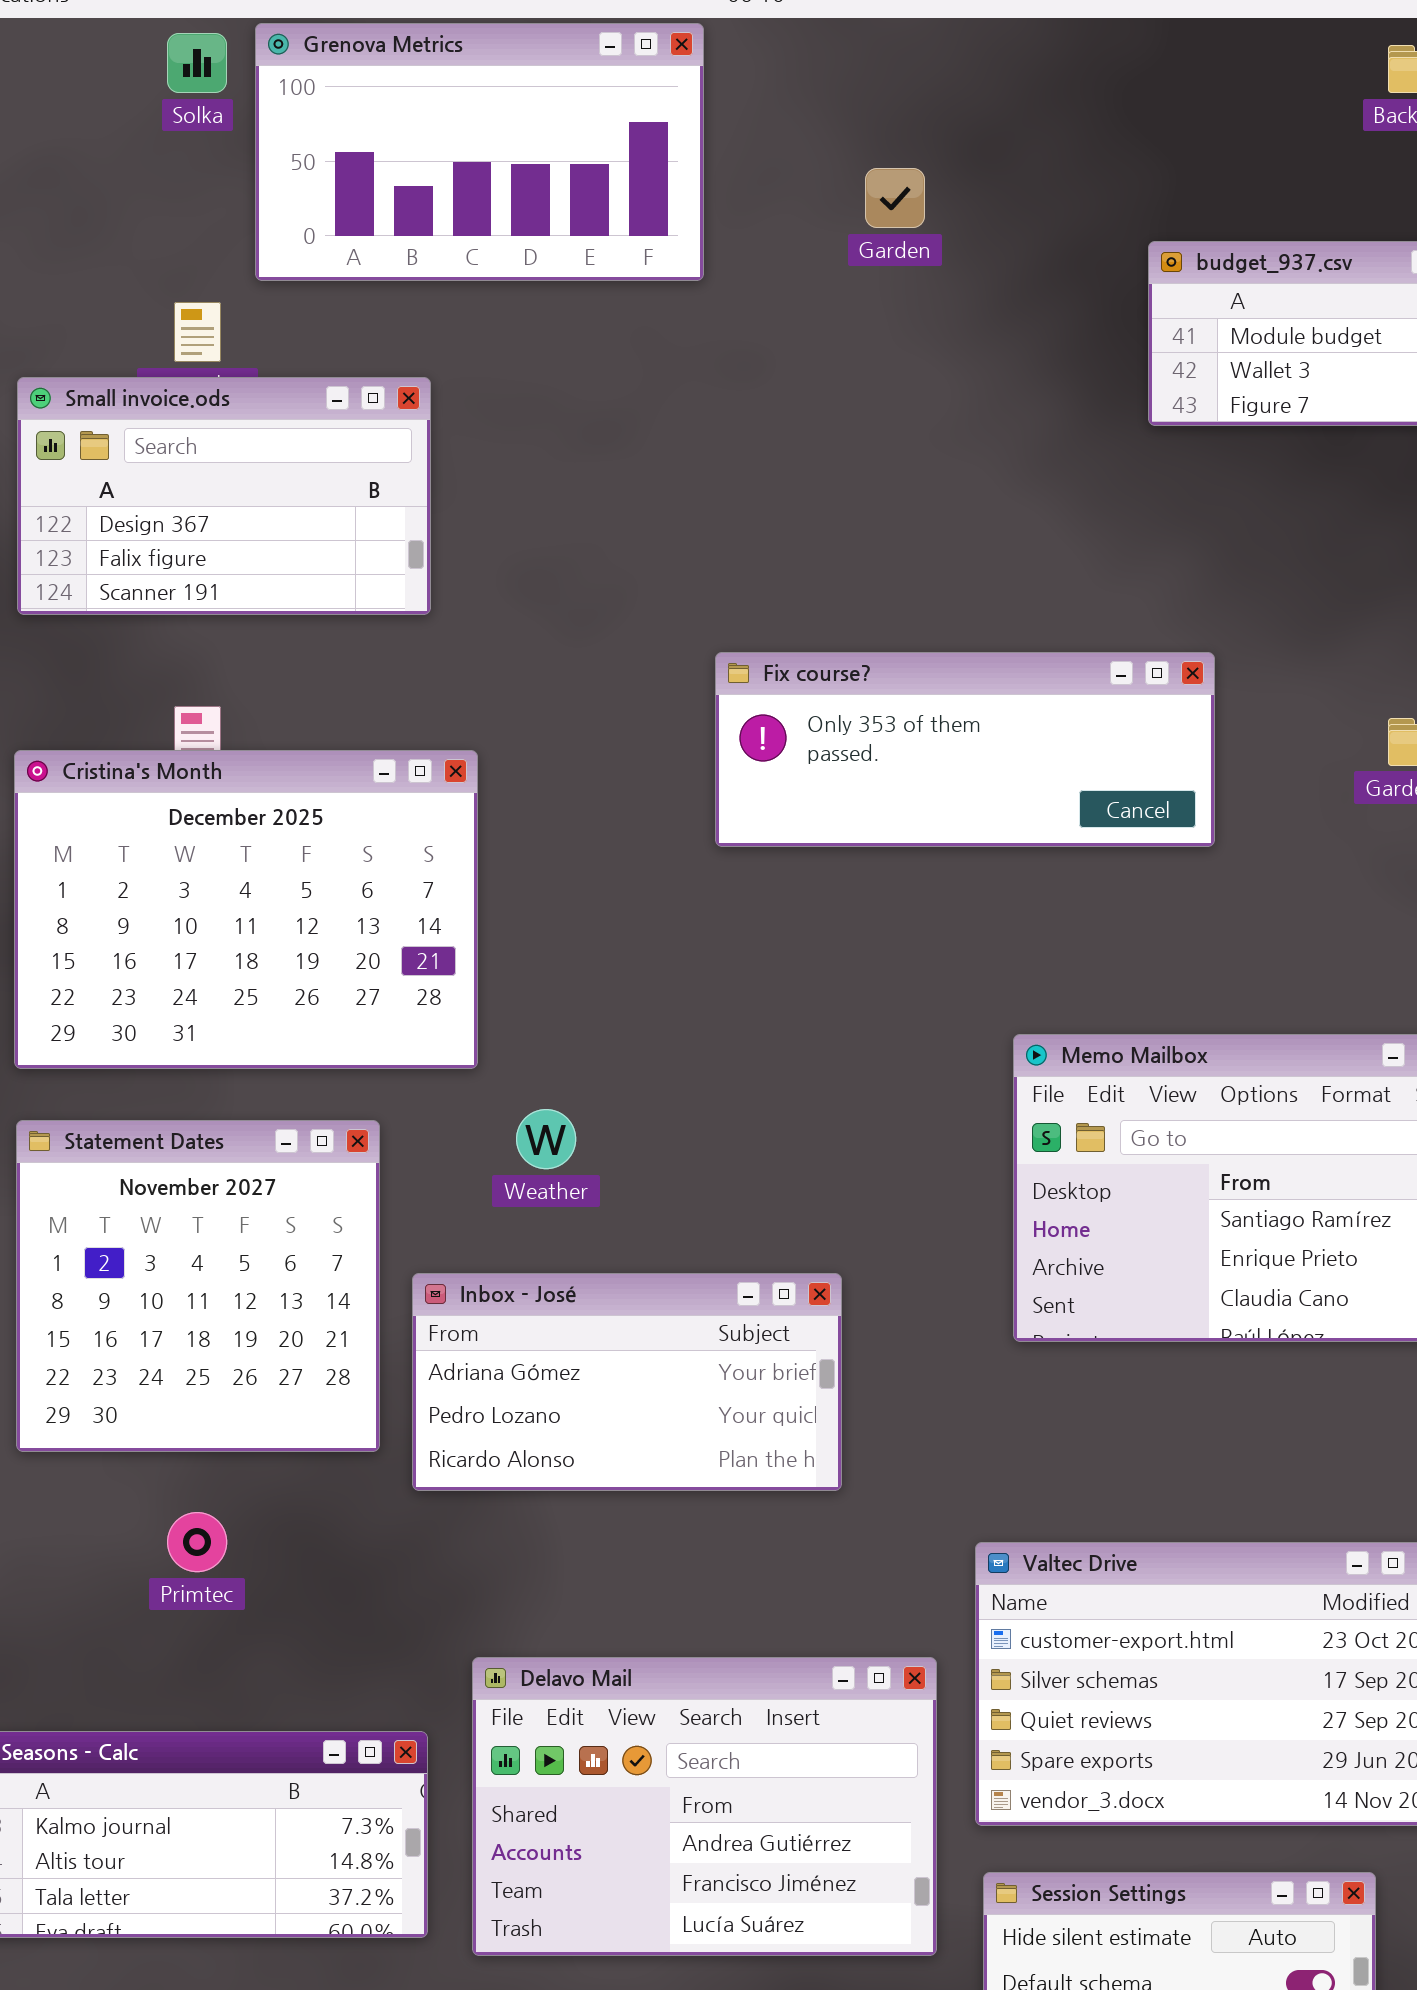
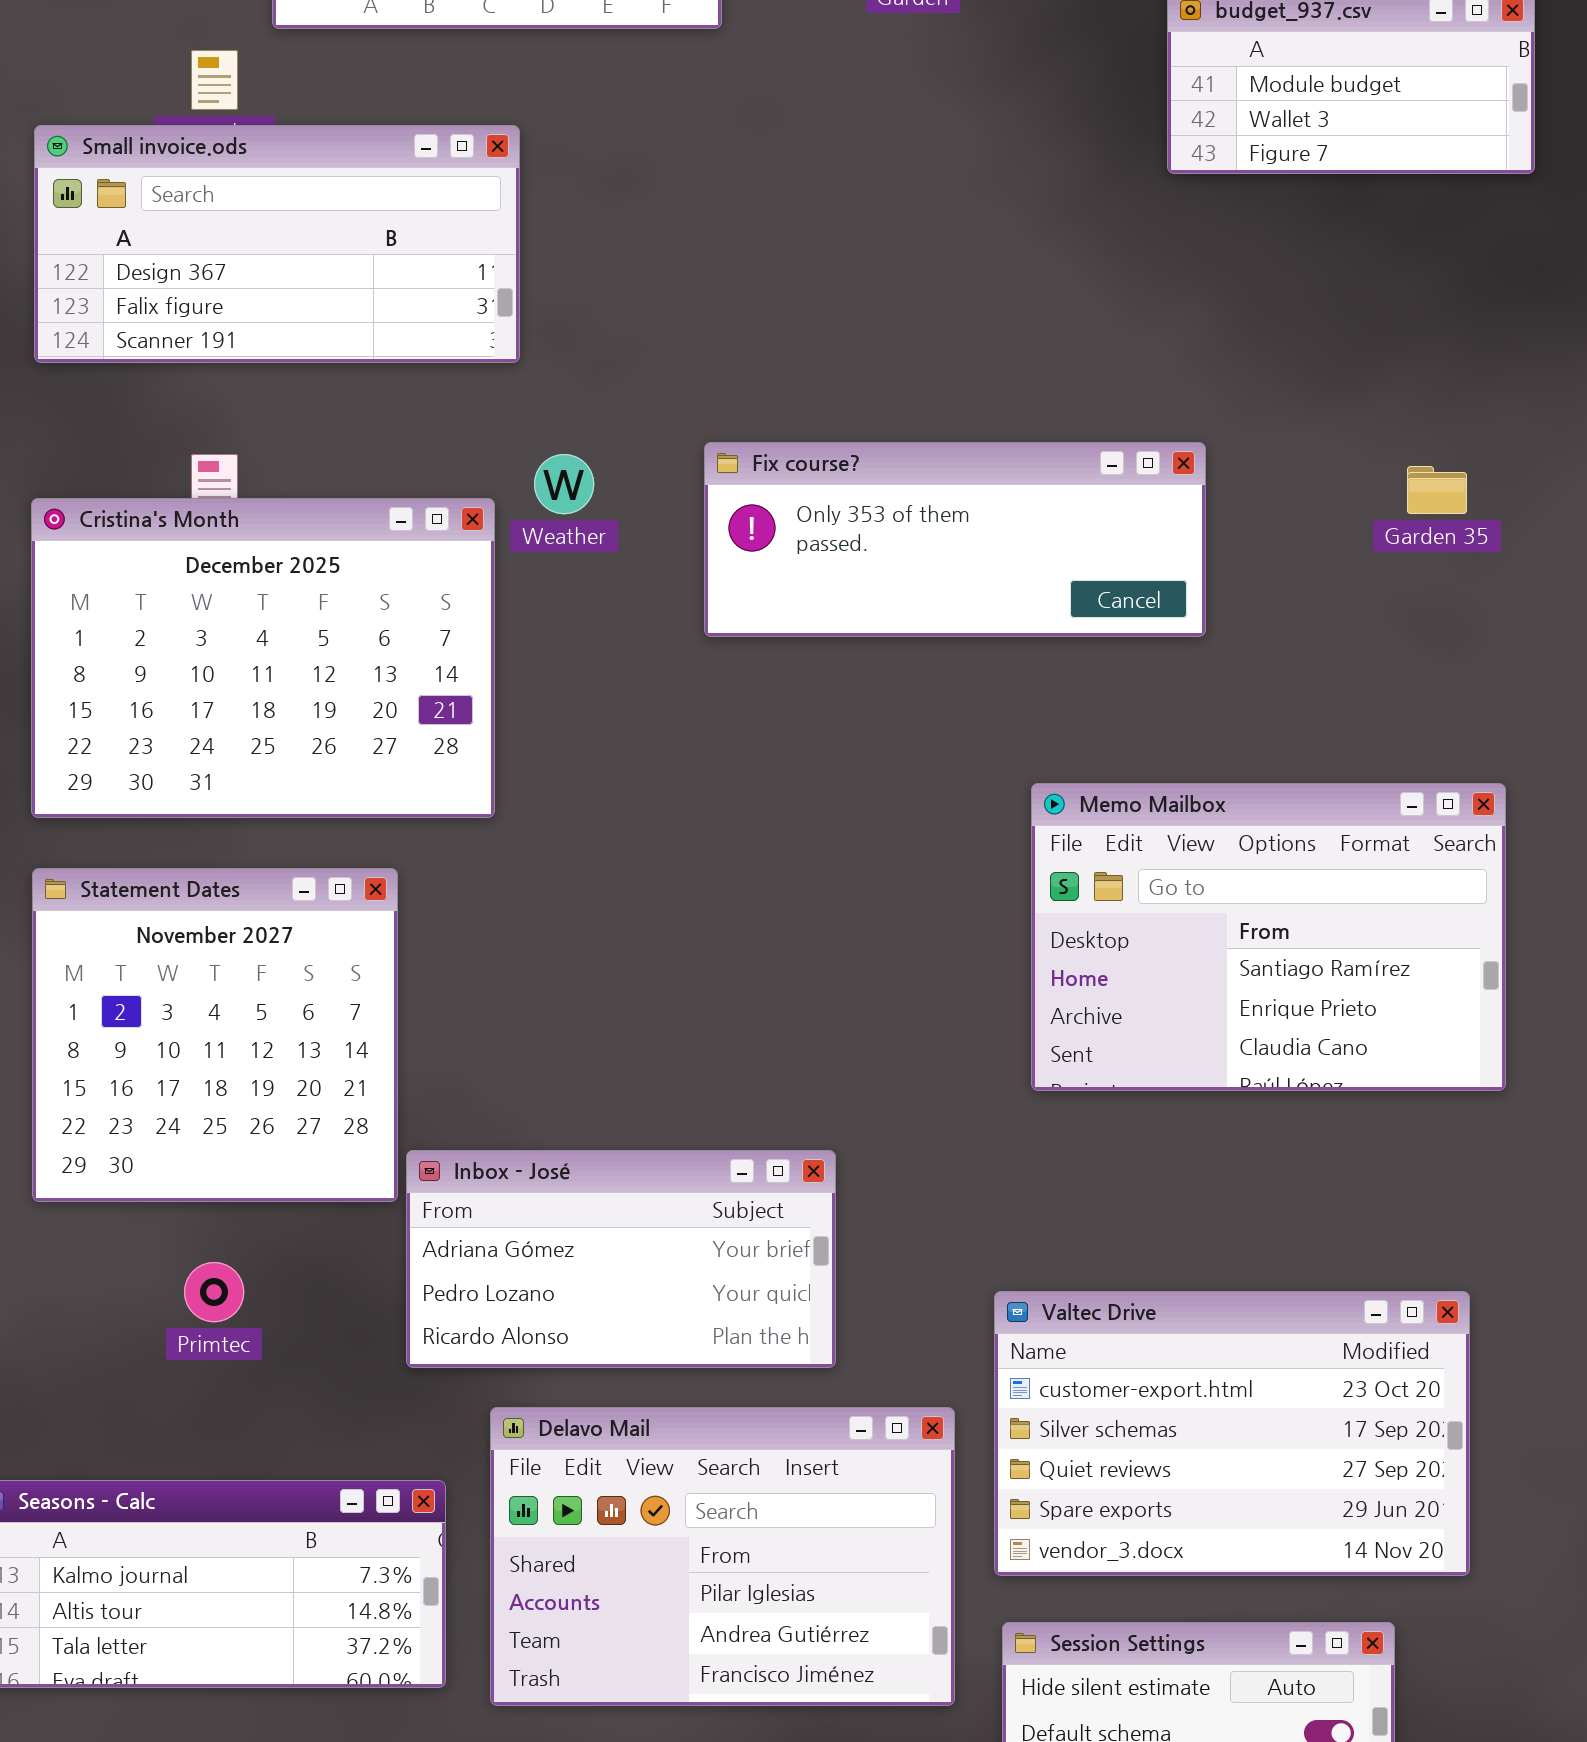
Small invoice.ods: [17,377,431,615] -> [34,125,520,363], resized
Fix course?: [715,652,1215,847] -> [704,442,1206,637], moved
Weather: [516,1109,576,1169] -> [534,454,594,514], moved
Inbox - José: [412,1273,842,1491] -> [406,1150,836,1368], moved
Delavo Mail: [472,1657,937,1956] -> [490,1407,955,1706], scrolled up 1 row

